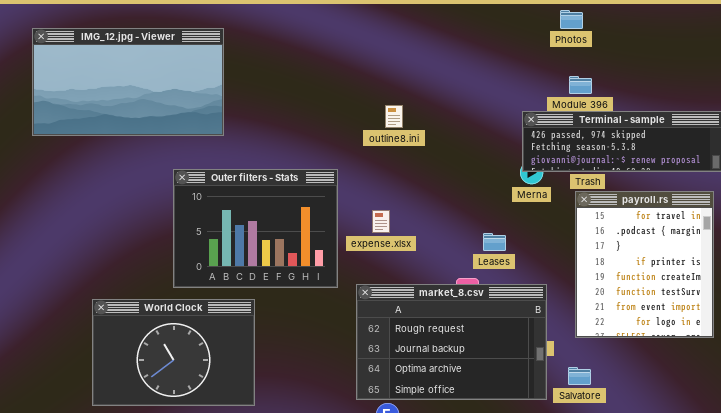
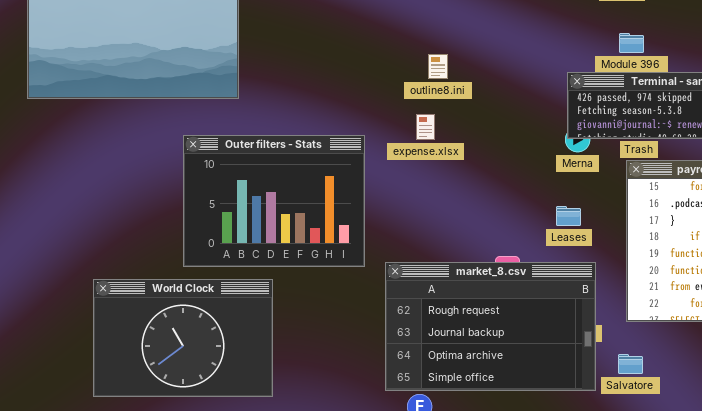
outline8.ini: [385,105,403,128] -> [428,54,448,79], moved
expense.xlsx: [372,210,390,233] -> [416,114,435,140], moved
Leases: [483,233,506,251] -> [556,206,581,226], moved

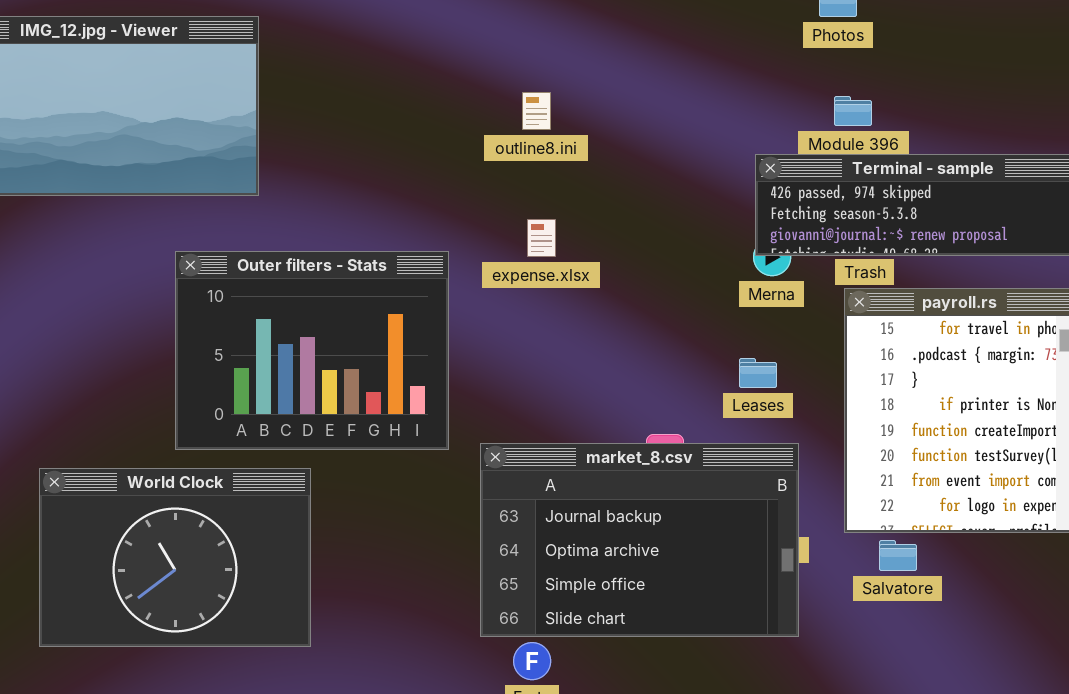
outline8.ini: [428,54,448,79] -> [522,92,551,130], moved
market_8.csv: [385,262,596,391] -> [480,443,799,637], scrolled down 1 row
Salvatore: [618,354,643,374] -> [879,540,917,571], moved

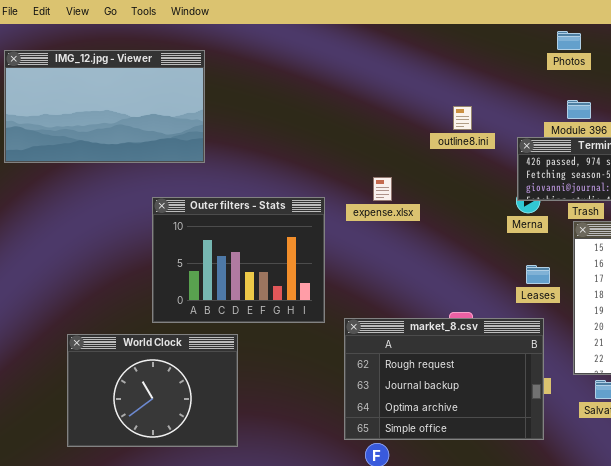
outline8.ini: [522,92,551,130] -> [453,106,472,130], moved
Leases: [739,358,777,388] -> [526,265,550,284], moved
market_8.csv: [480,443,799,637] -> [344,318,544,440], scrolled up 1 row

